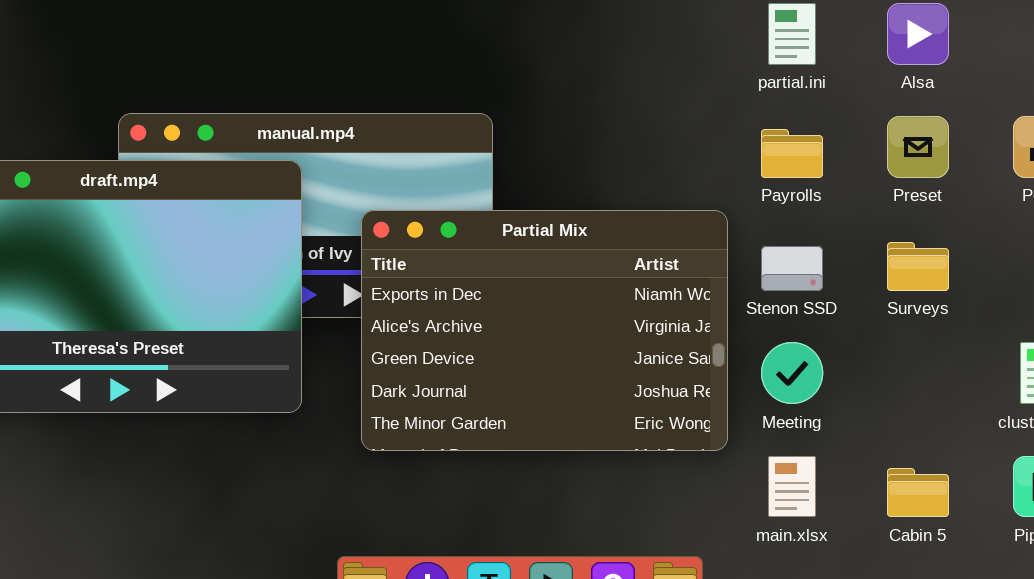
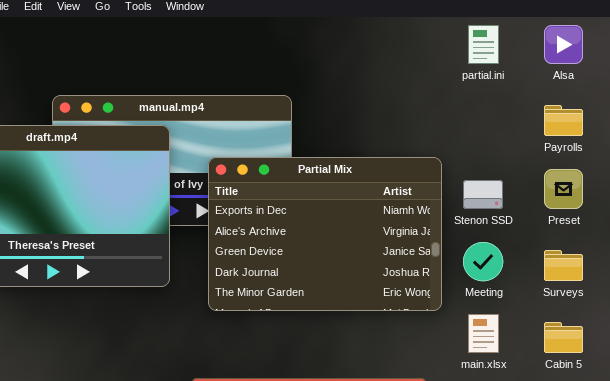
Preset: [887,116,949,178] -> [544,169,583,209], moved
Payrolls: [761,129,823,178] -> [544,105,583,136], moved
Surveys: [887,242,949,291] -> [544,250,583,281], moved

